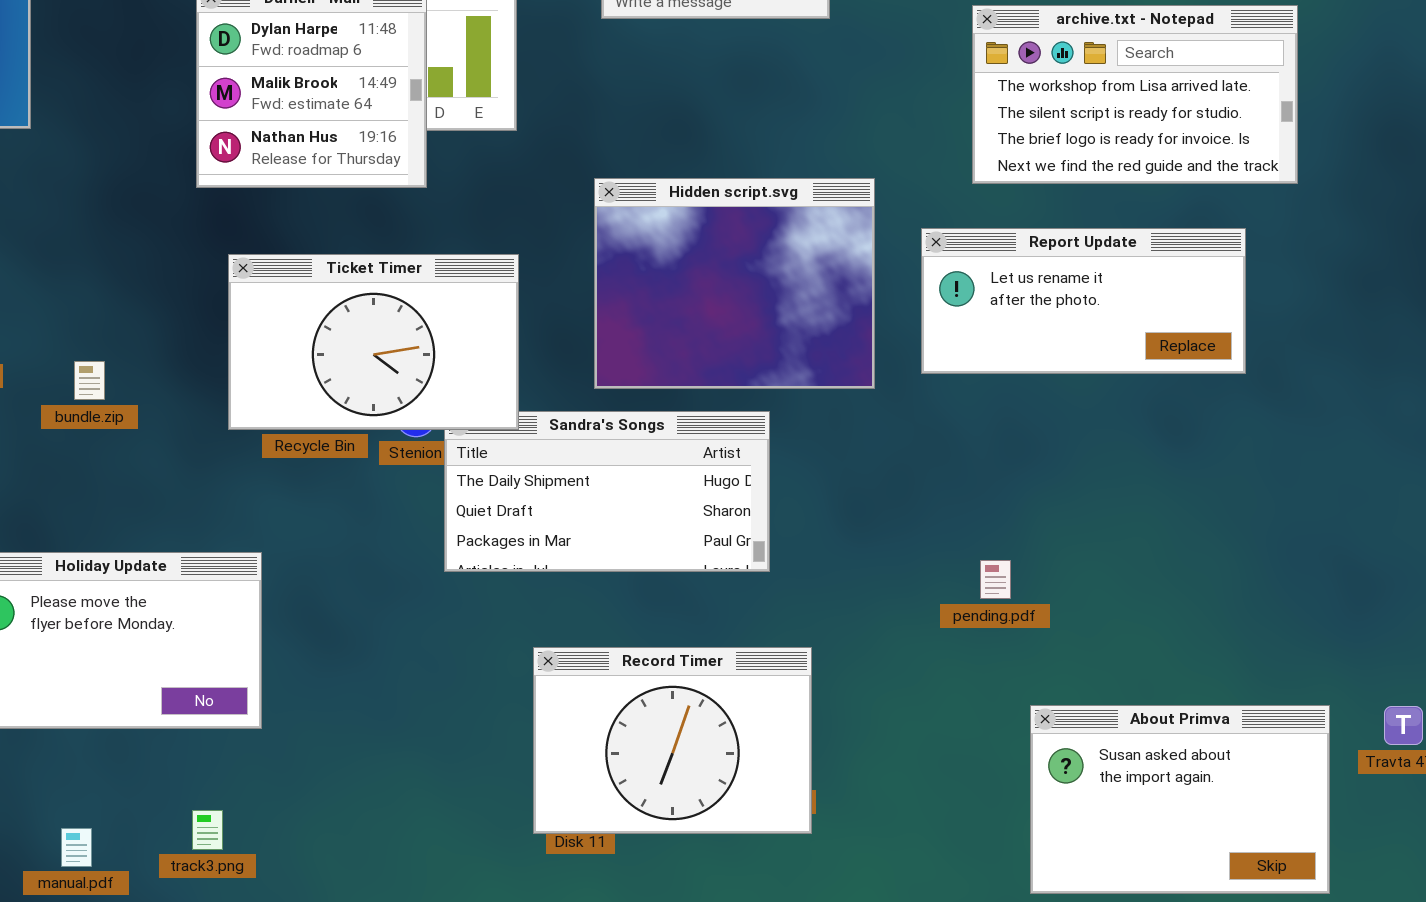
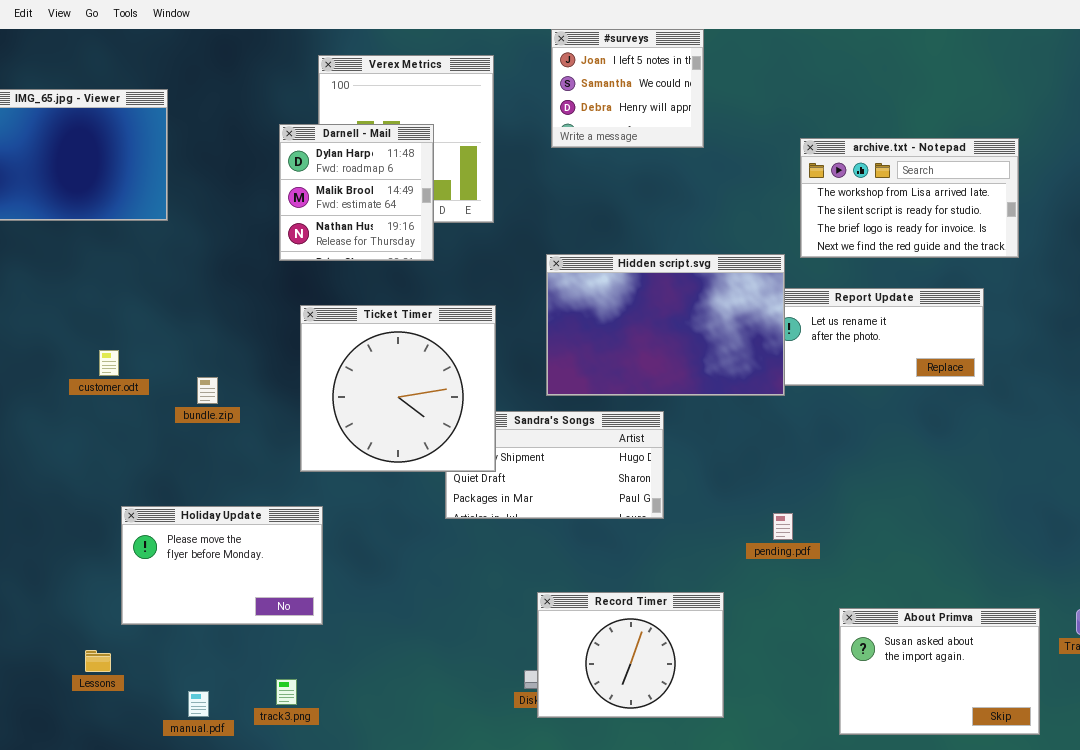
Hidden script.svg: [594,178,875,389] -> [546,254,785,396], resized
Ticket Timer: [228,254,519,430] -> [300,305,496,472], resized
pending.pdf: [980,560,1011,599] -> [773,513,793,540], moved
Record Timer: [533,647,812,834] -> [537,592,724,718], moved

